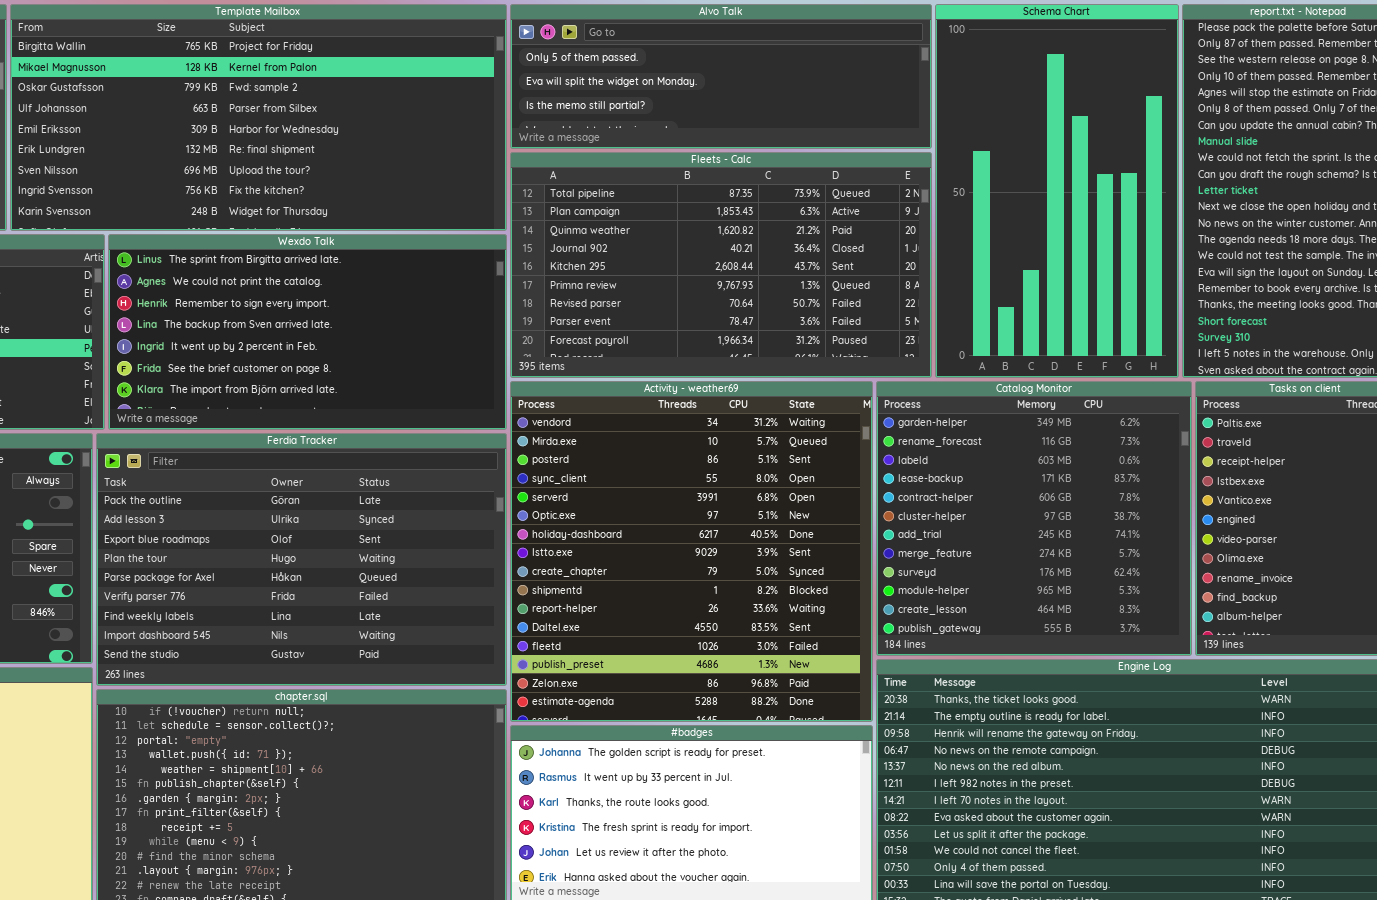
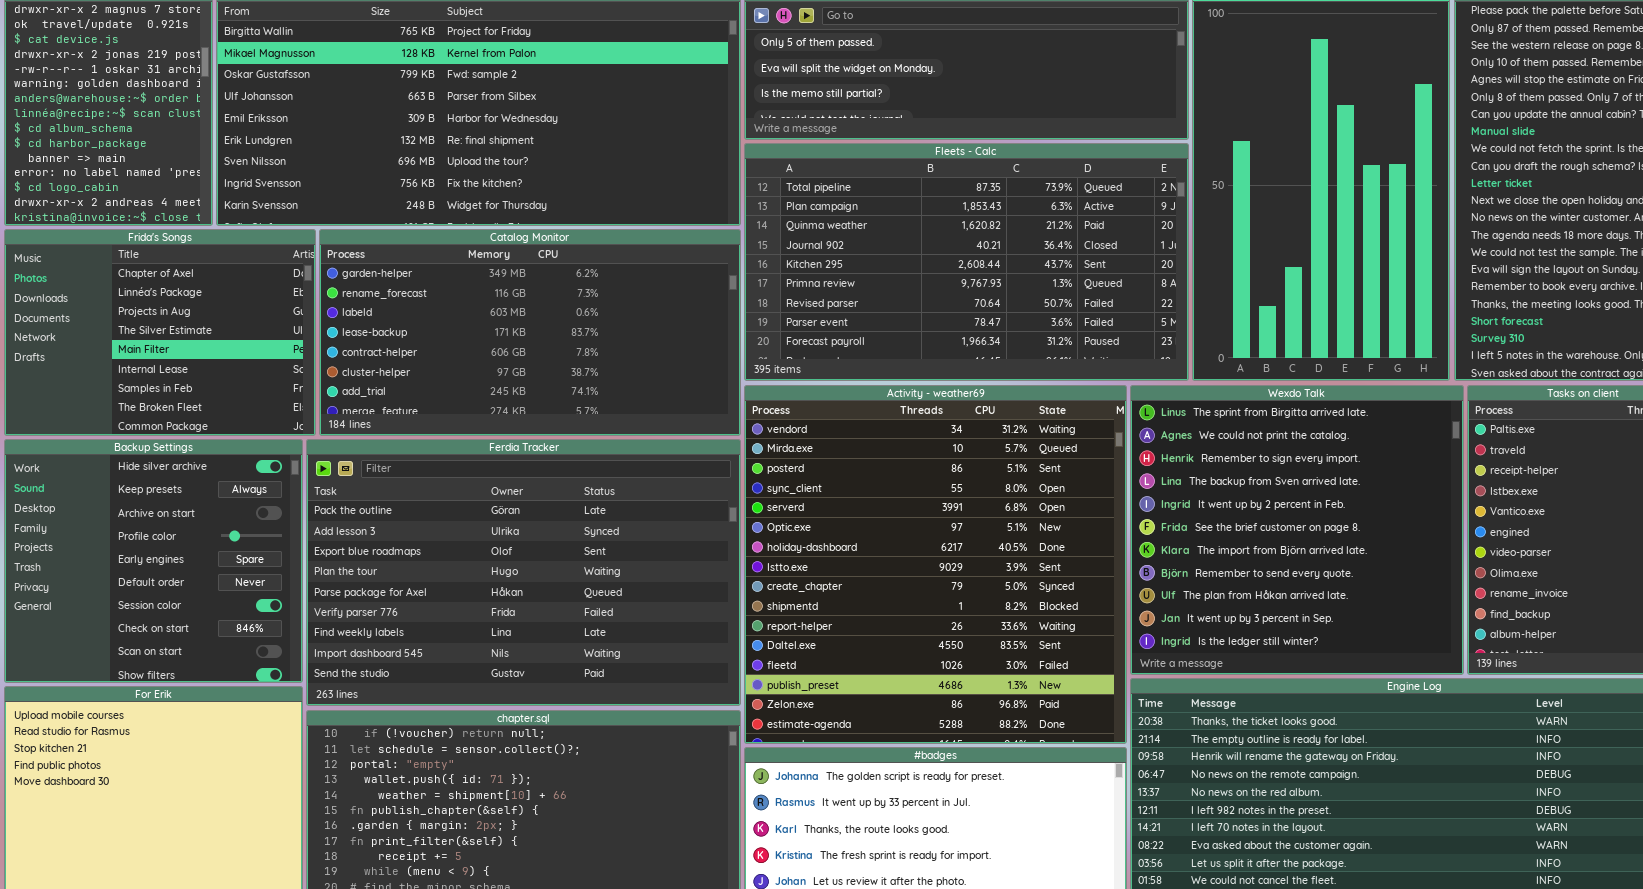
Wexdo Talk: [108,234,507,430] -> [1130,385,1464,675], moved, resized
Catalog Monitor: [876,381,1192,656] -> [319,229,741,436], moved, resized

